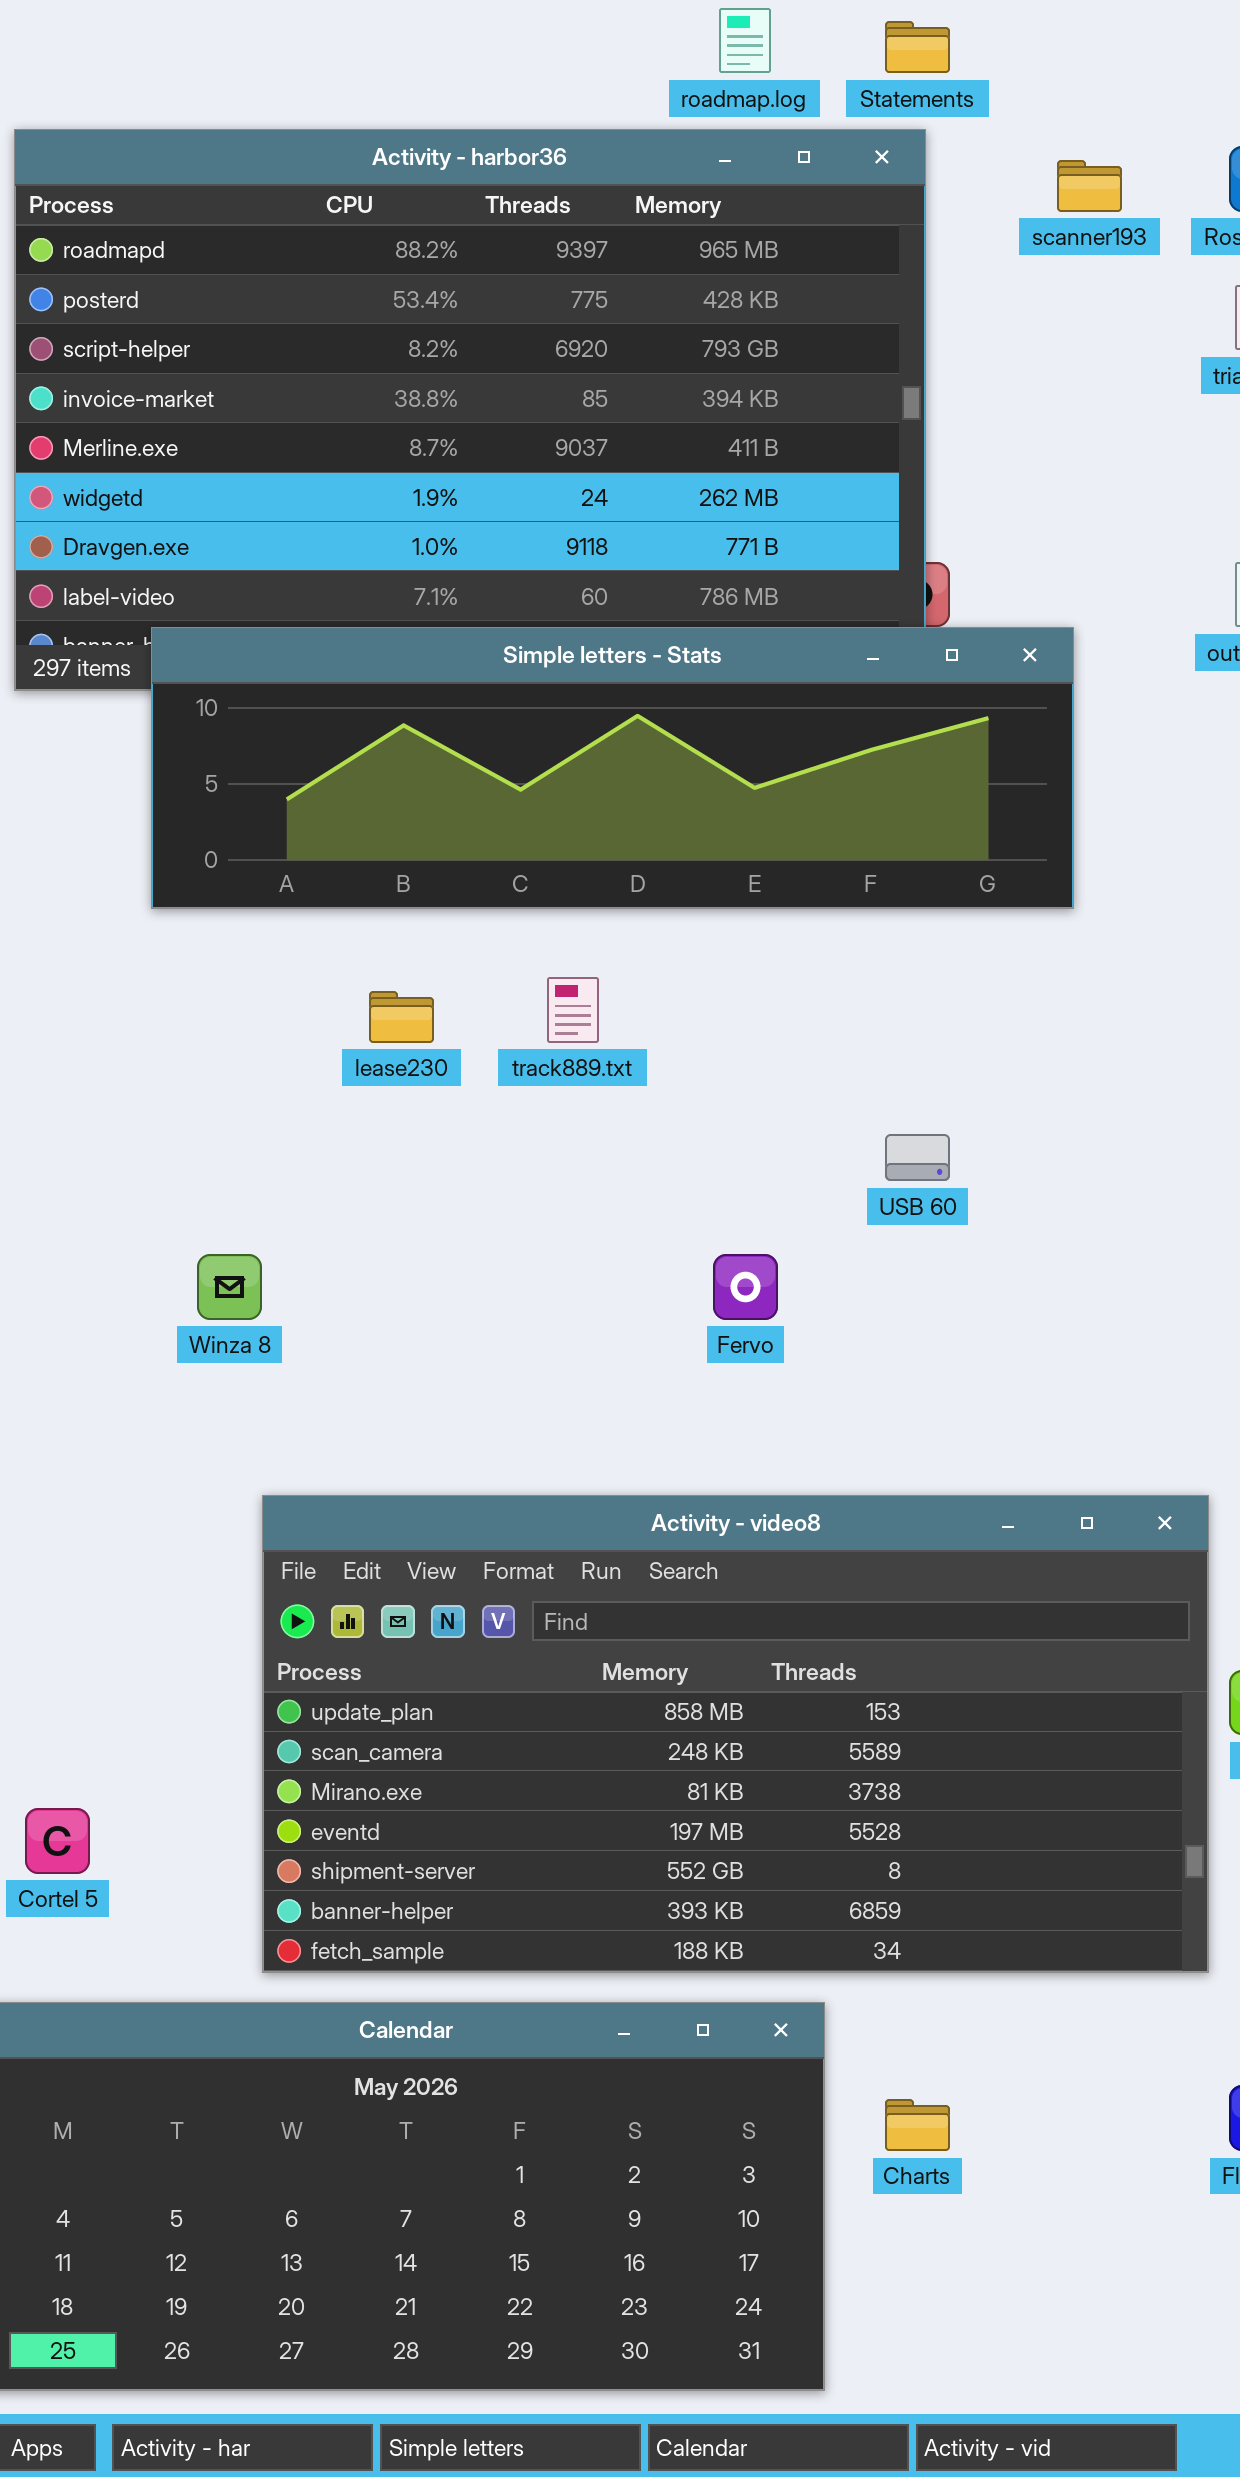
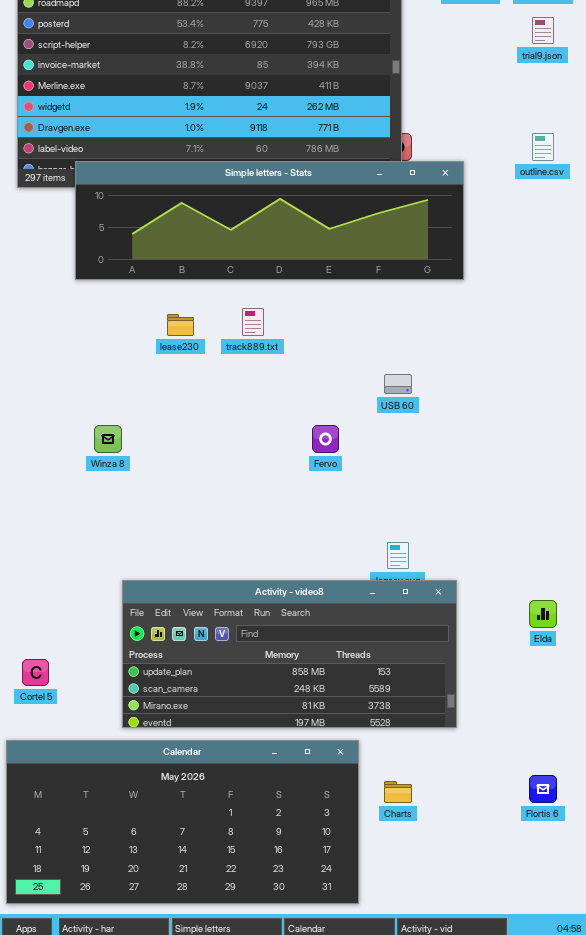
Activity - video8: [262,1495,1209,1973] -> [122,580,457,728], resized

